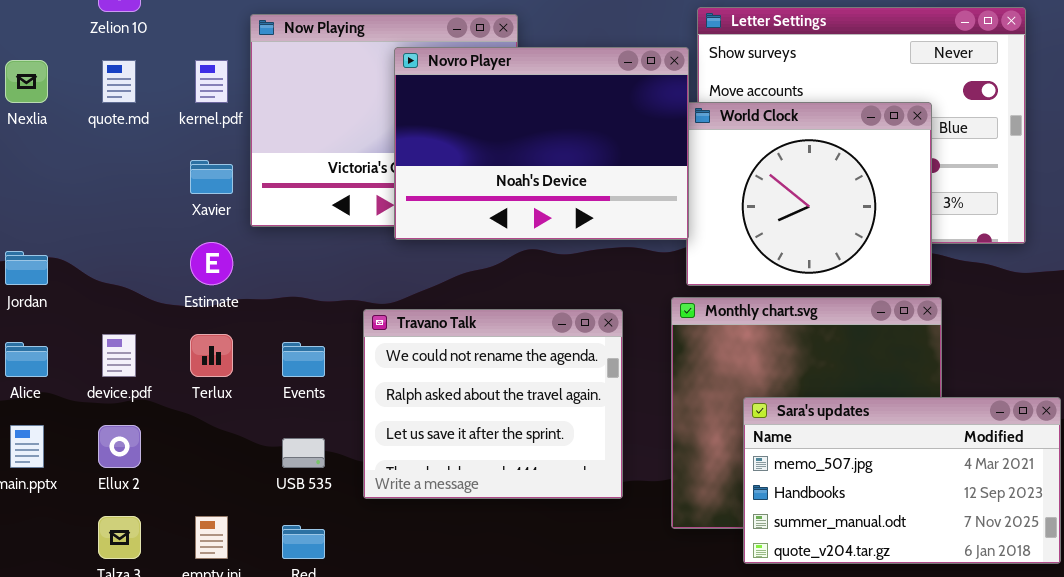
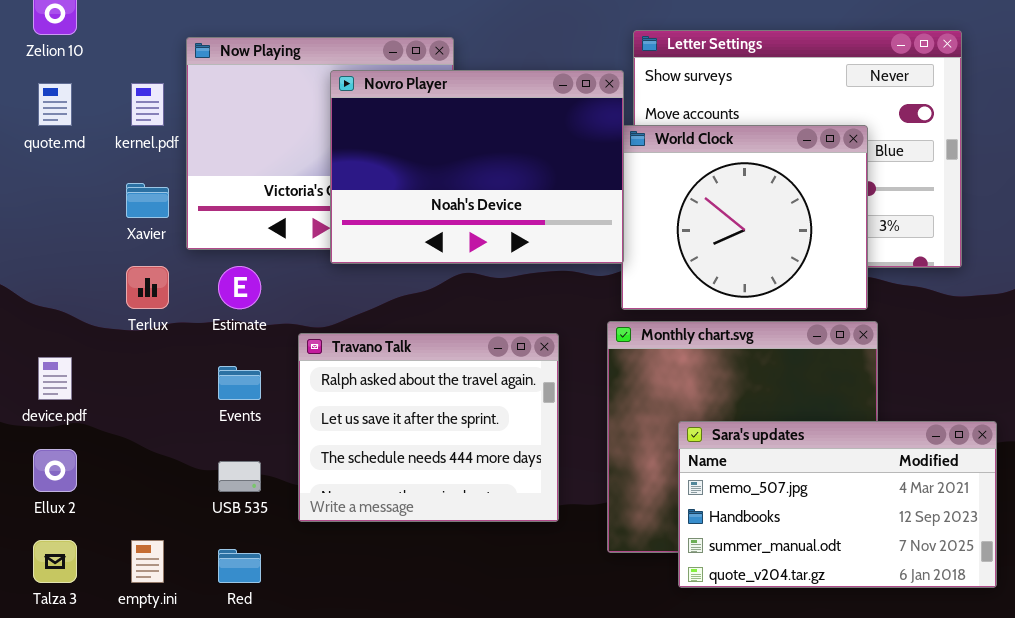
Estimate: [190,242,233,285] -> [218,266,261,309], moved
Travano Talk: [363,309,623,499] -> [298,333,559,522], scrolled down 1 row
Terlux: [190,334,233,377] -> [126,266,169,309], moved

